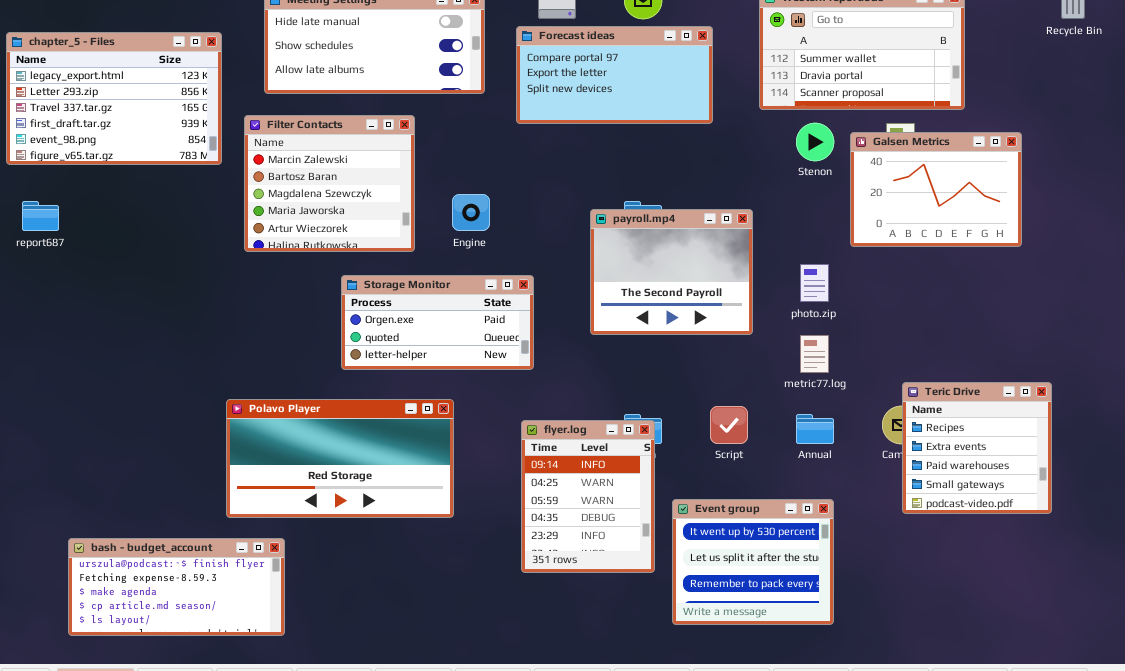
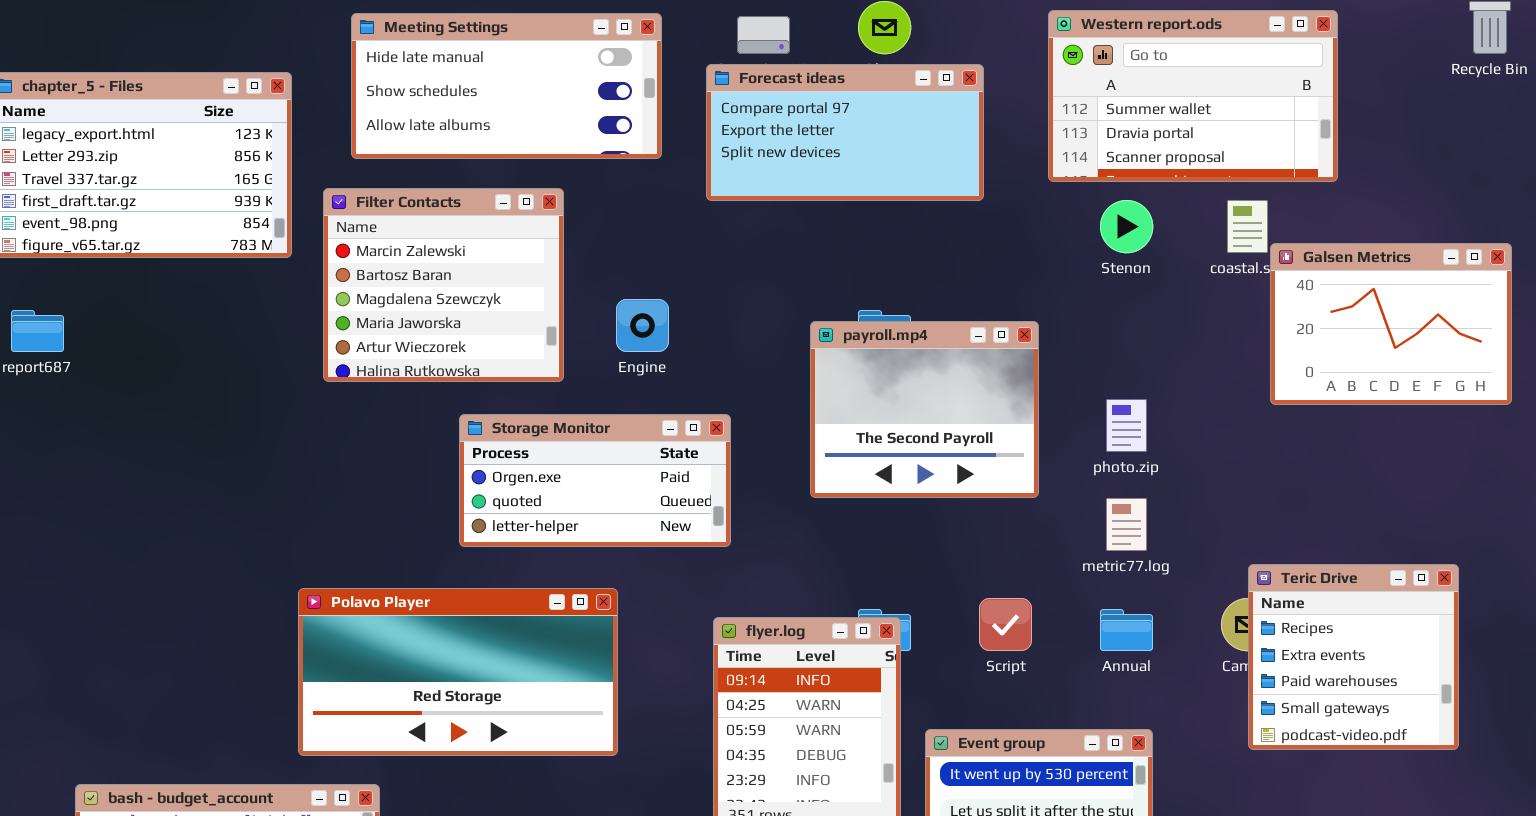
Galsen Metrics: [850,132,1022,247] -> [1270,243,1512,405], moved

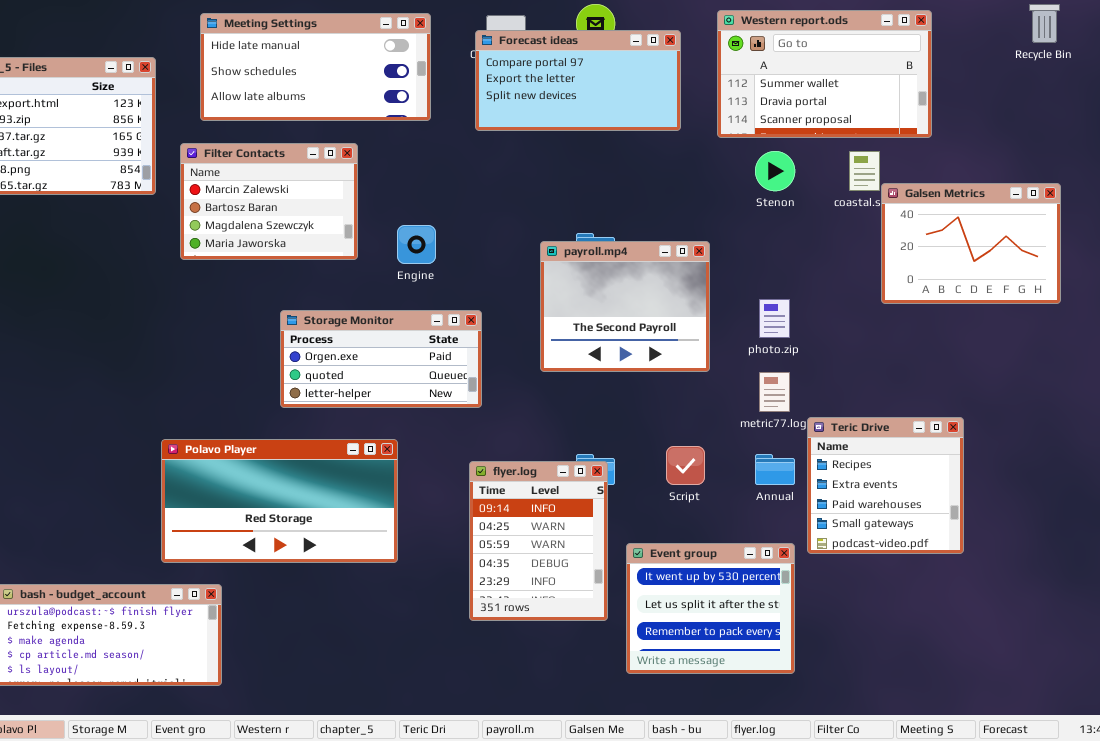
Forecast ideas: [706,64,984,201] -> [475,30,681,131], moved
Filter Contacts: [323,188,564,382] -> [180,143,358,260], resized
Teric Drive: [1248,564,1459,750] -> [807,417,964,554], moved

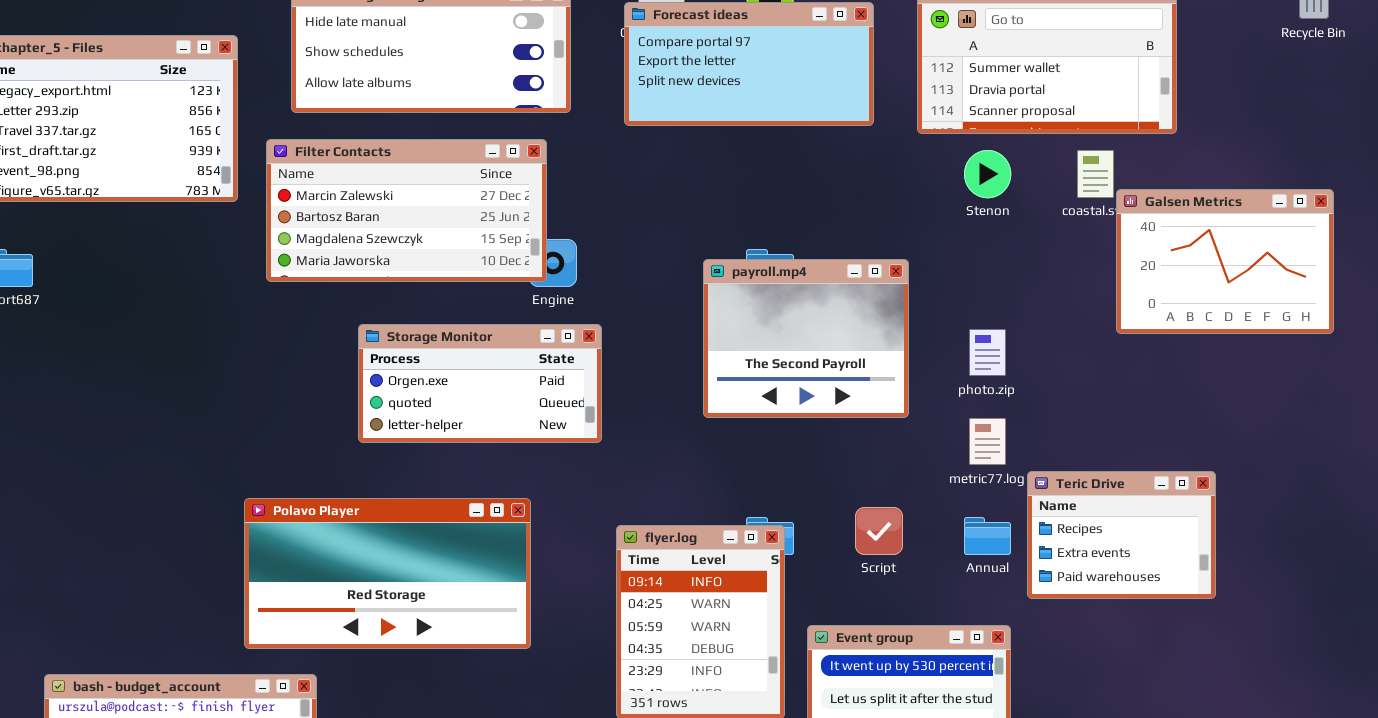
Filter Contacts: [180,143,358,260] -> [266,139,547,282], resized
Storage Monitor: [280,310,482,408] -> [358,324,602,443], moved
Teric Drive: [807,417,964,554] -> [1027,471,1216,599], resized

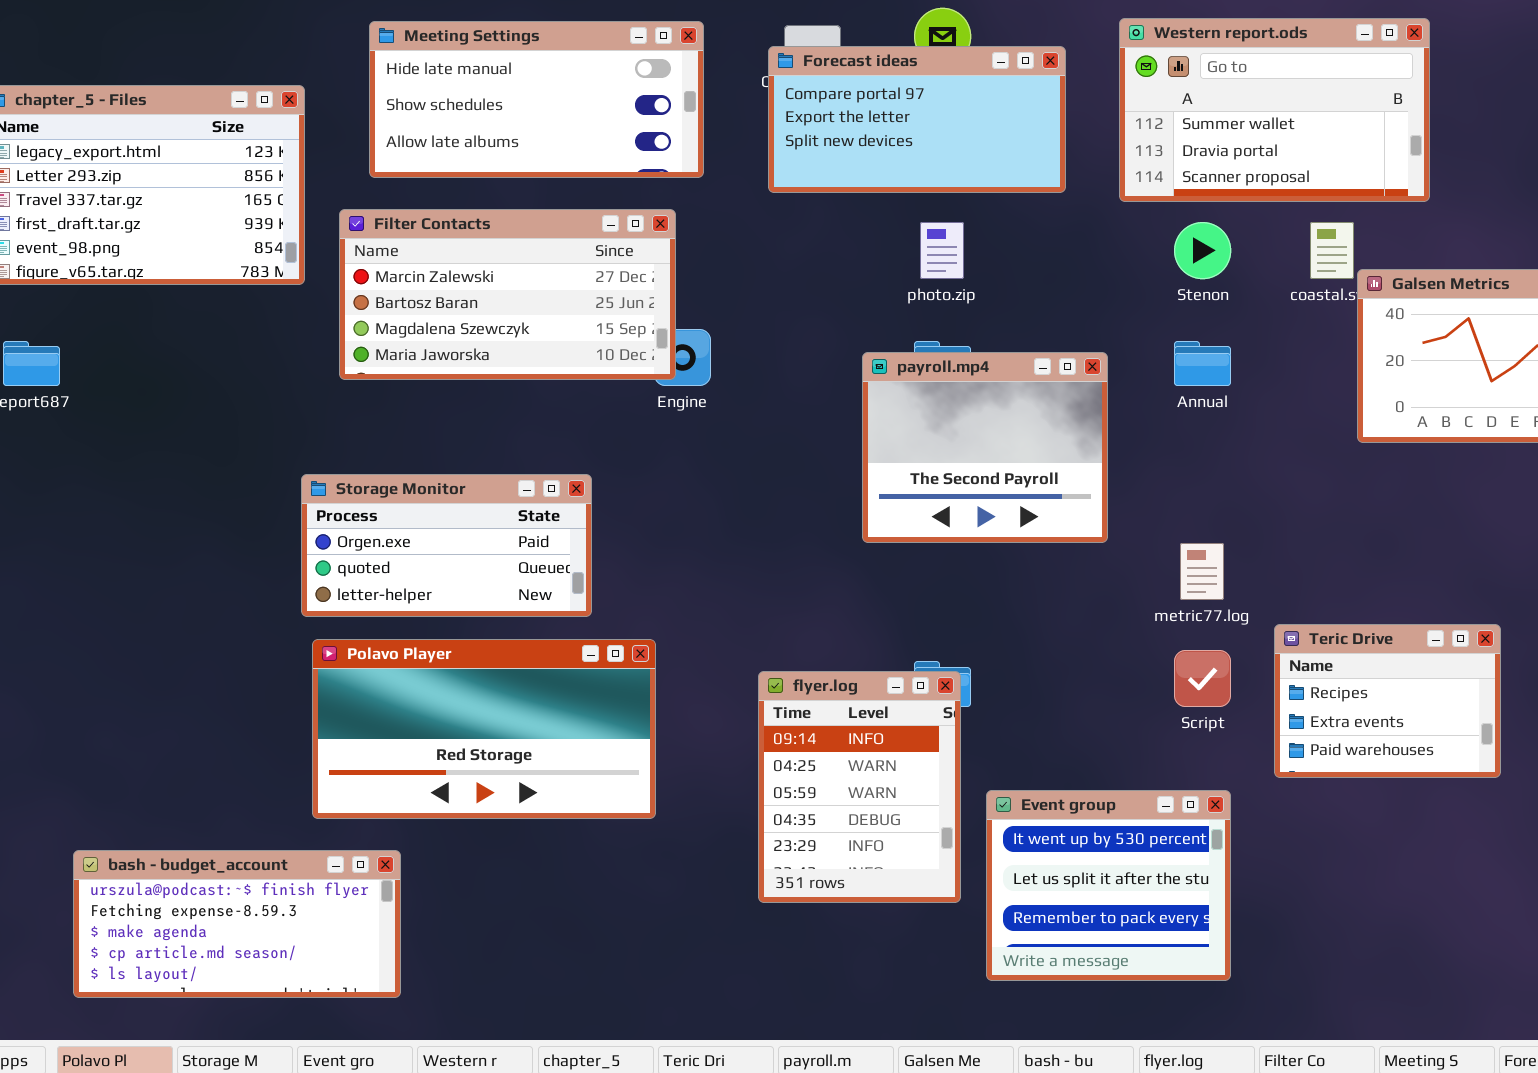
Storage Monitor: [358,324,602,443] -> [301,474,592,617], moved
photo.zip: [969,329,1006,376] -> [920,222,964,279], moved
Teric Drive: [1027,471,1216,599] -> [1274,624,1501,778], moved
Script: [855,507,903,555] -> [1174,650,1231,707], moved
Annual: [964,517,1011,555] -> [1174,341,1231,386], moved

